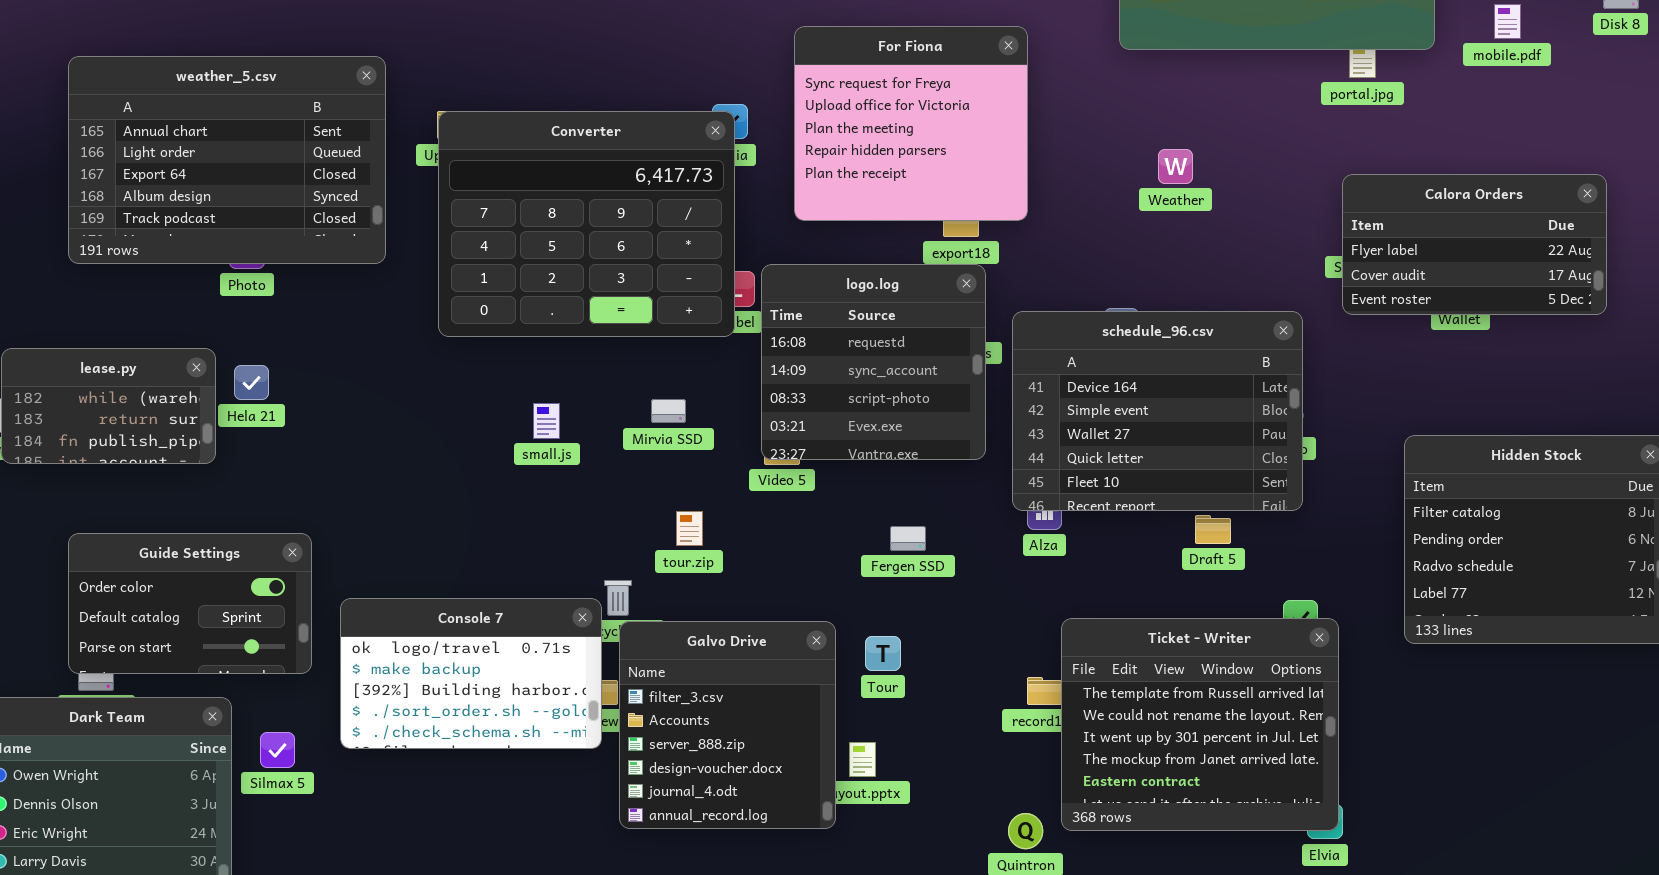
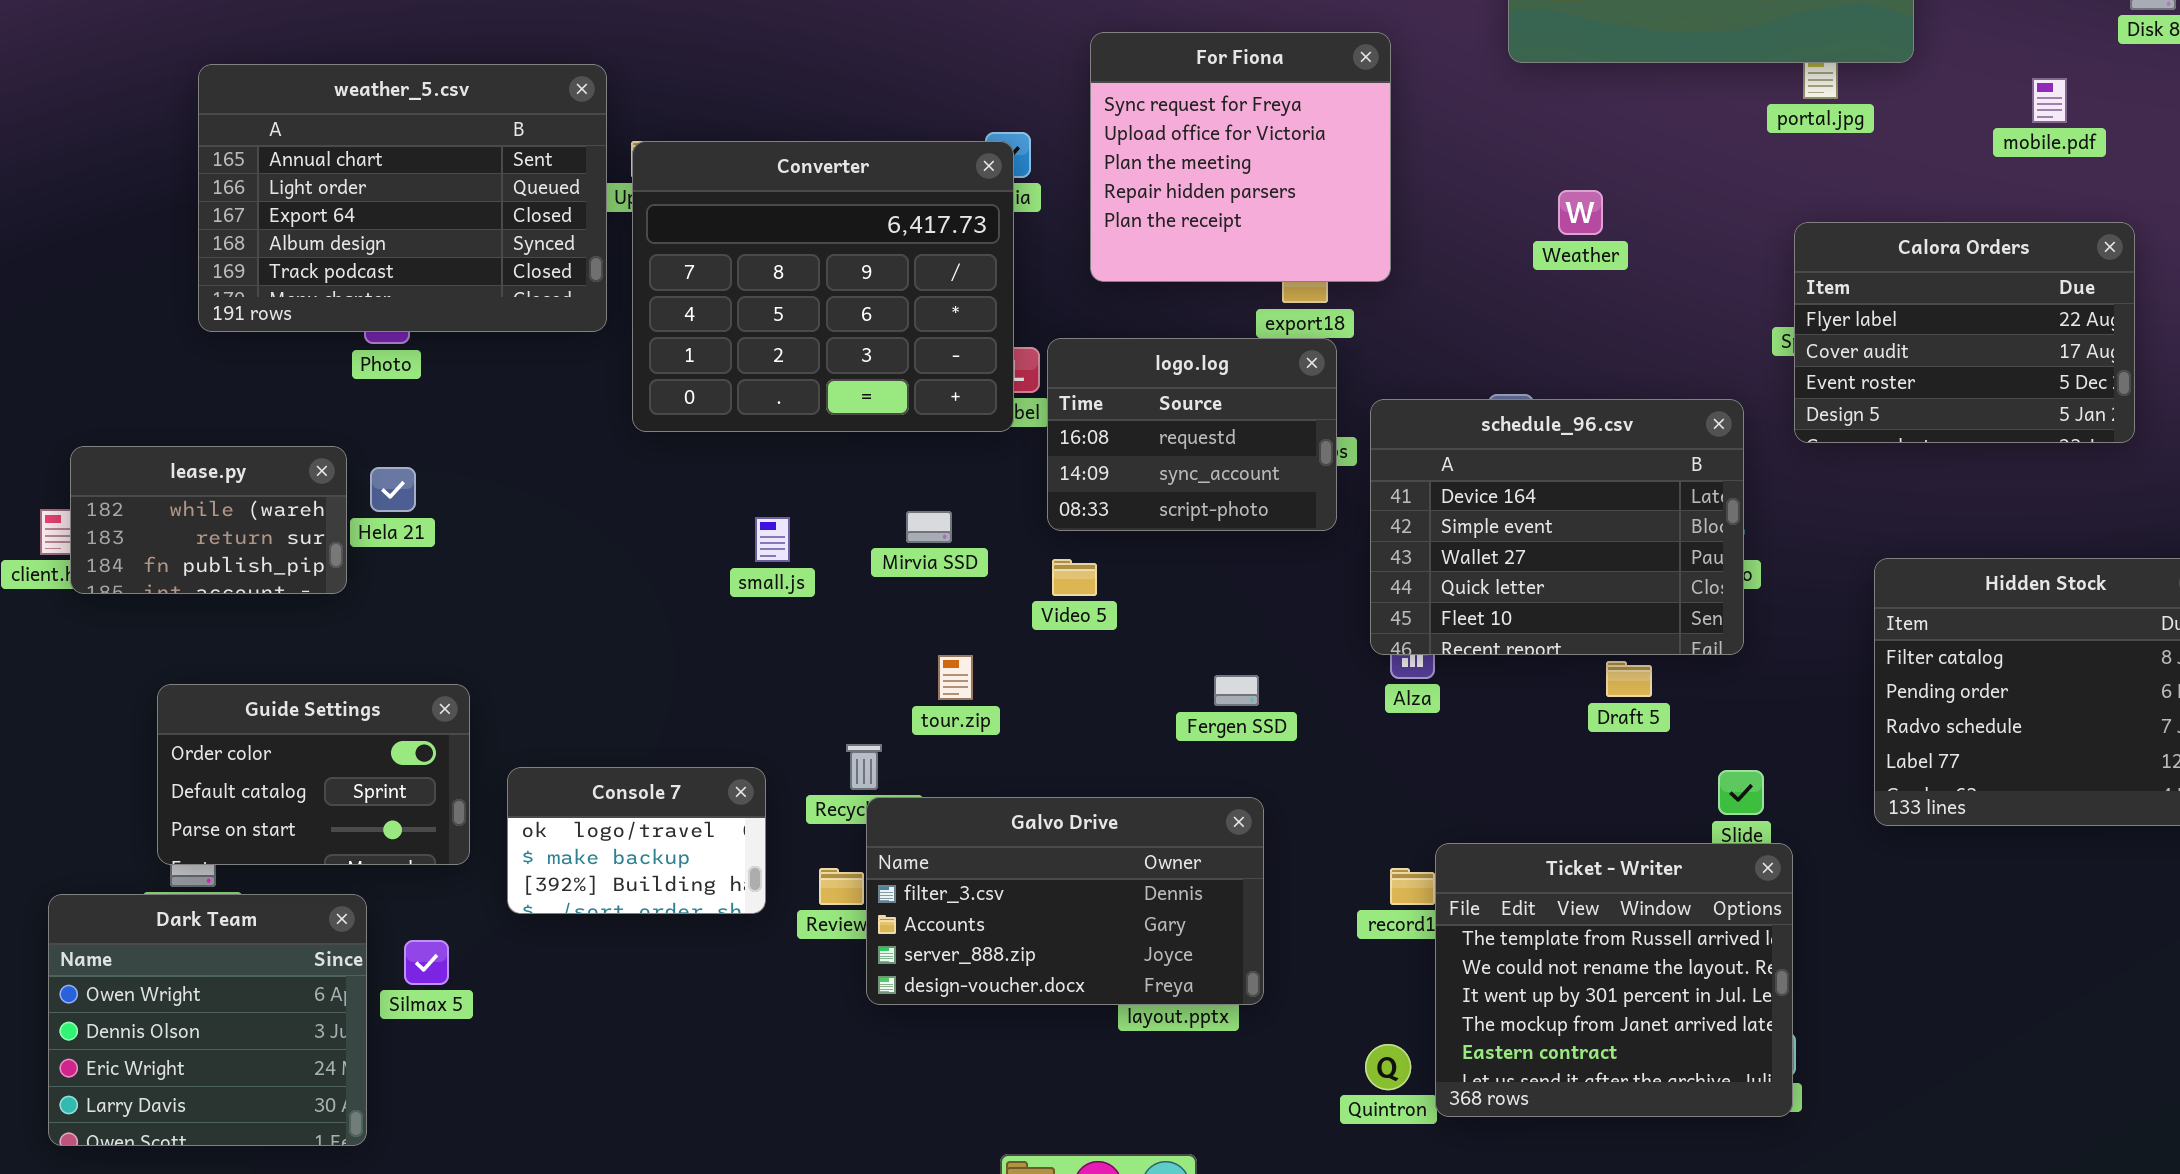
mobile.pdf: [1494,4,1521,39] -> [2032,78,2067,123], moved
weather_5.csv: [68,56,386,264] -> [198,64,607,332], moved
Calora Orders: [1342,174,1607,315] -> [1794,222,2135,443], resized
logo.log: [761,264,986,460] -> [1047,338,1337,531], resized
Console 7: [340,598,602,749] -> [507,767,766,914], resized
Ticket - Writer: [1061,618,1339,831] -> [1435,843,1793,1117], moved
Galvo Drive: [619,621,836,829] -> [866,797,1264,1005], resized

